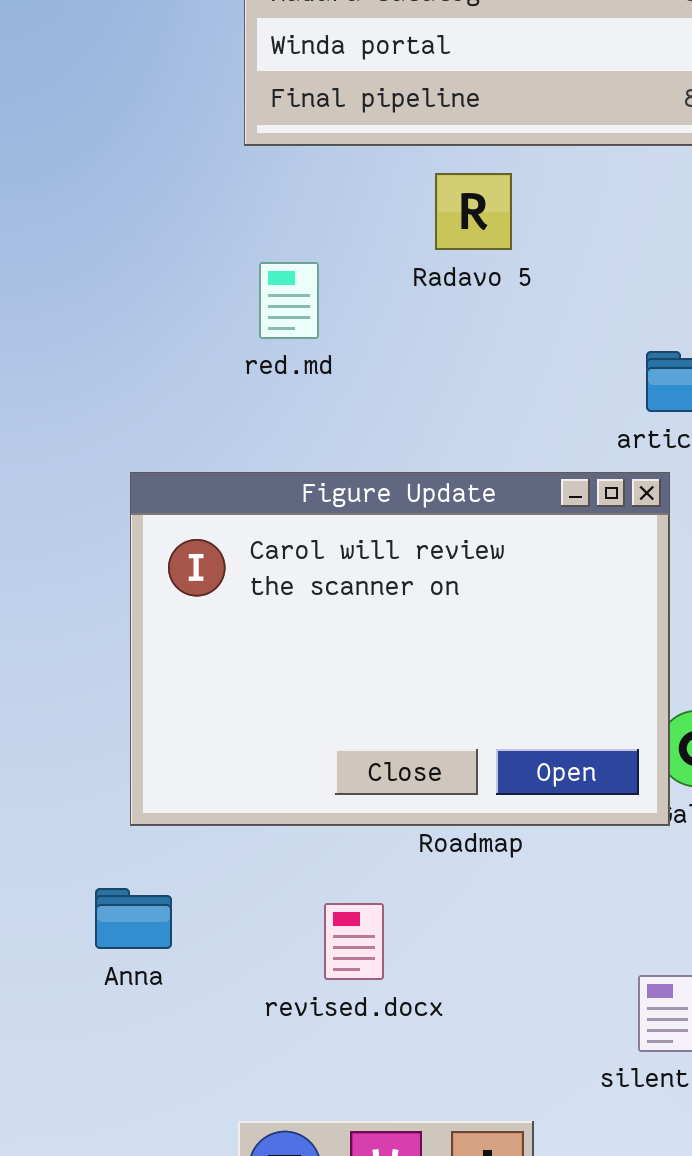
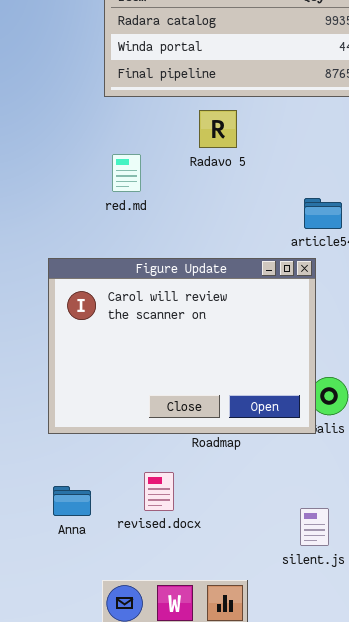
Anna: [95,888,172,949] -> [53,486,91,516], moved

